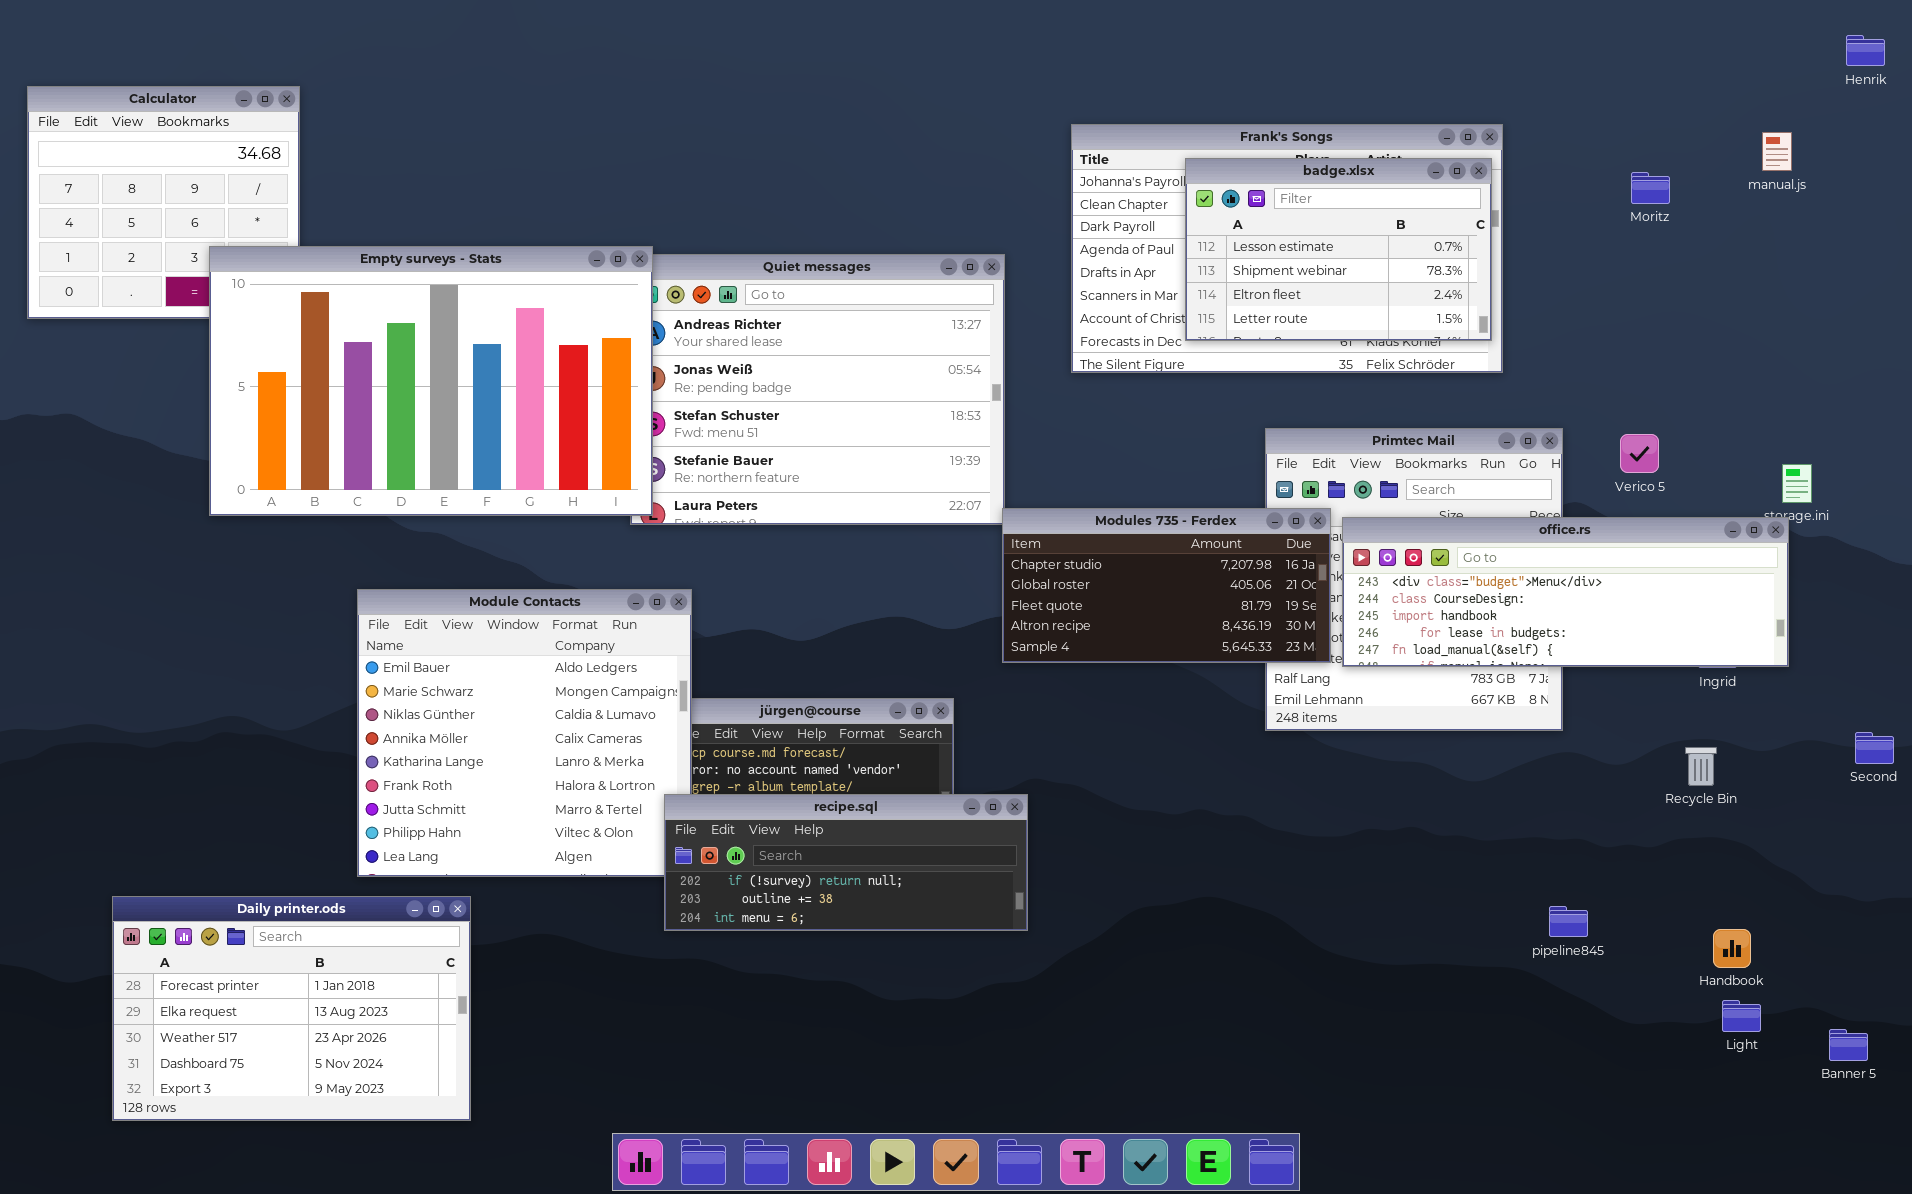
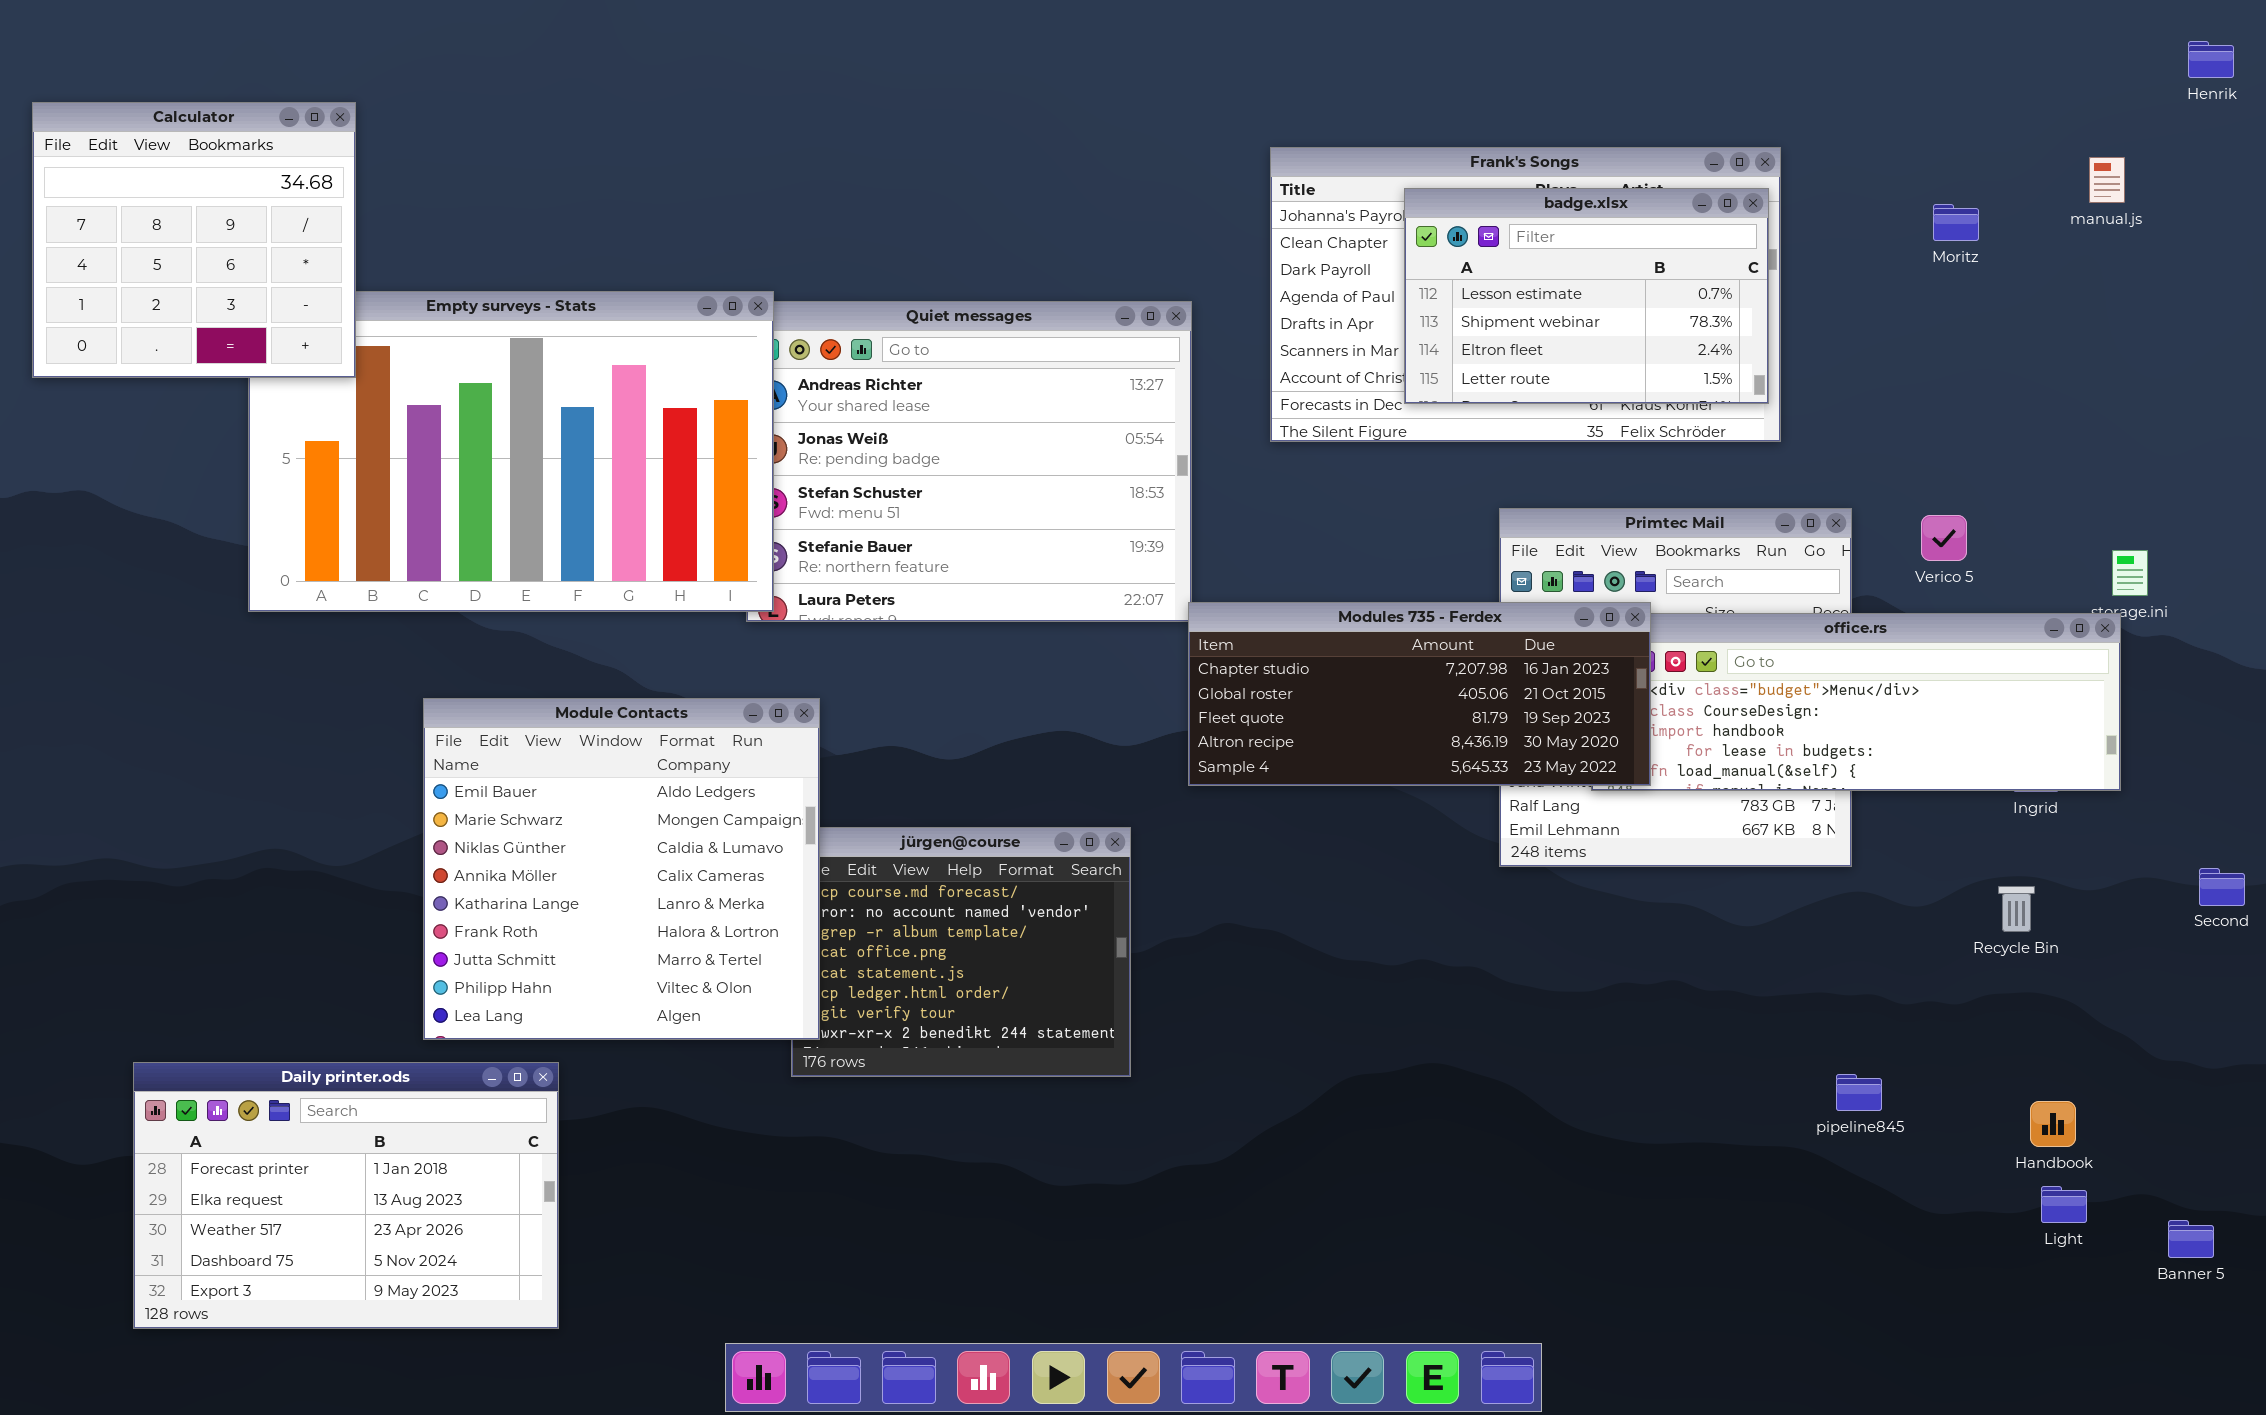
Calculator: [27,86,300,319] -> [32,102,356,378], raised
Modules 735 - Ferdex: [1002,508,1331,663] -> [1188,602,1651,786], resized
recipe.sql: [664,794,1028,931] -> none, closed

